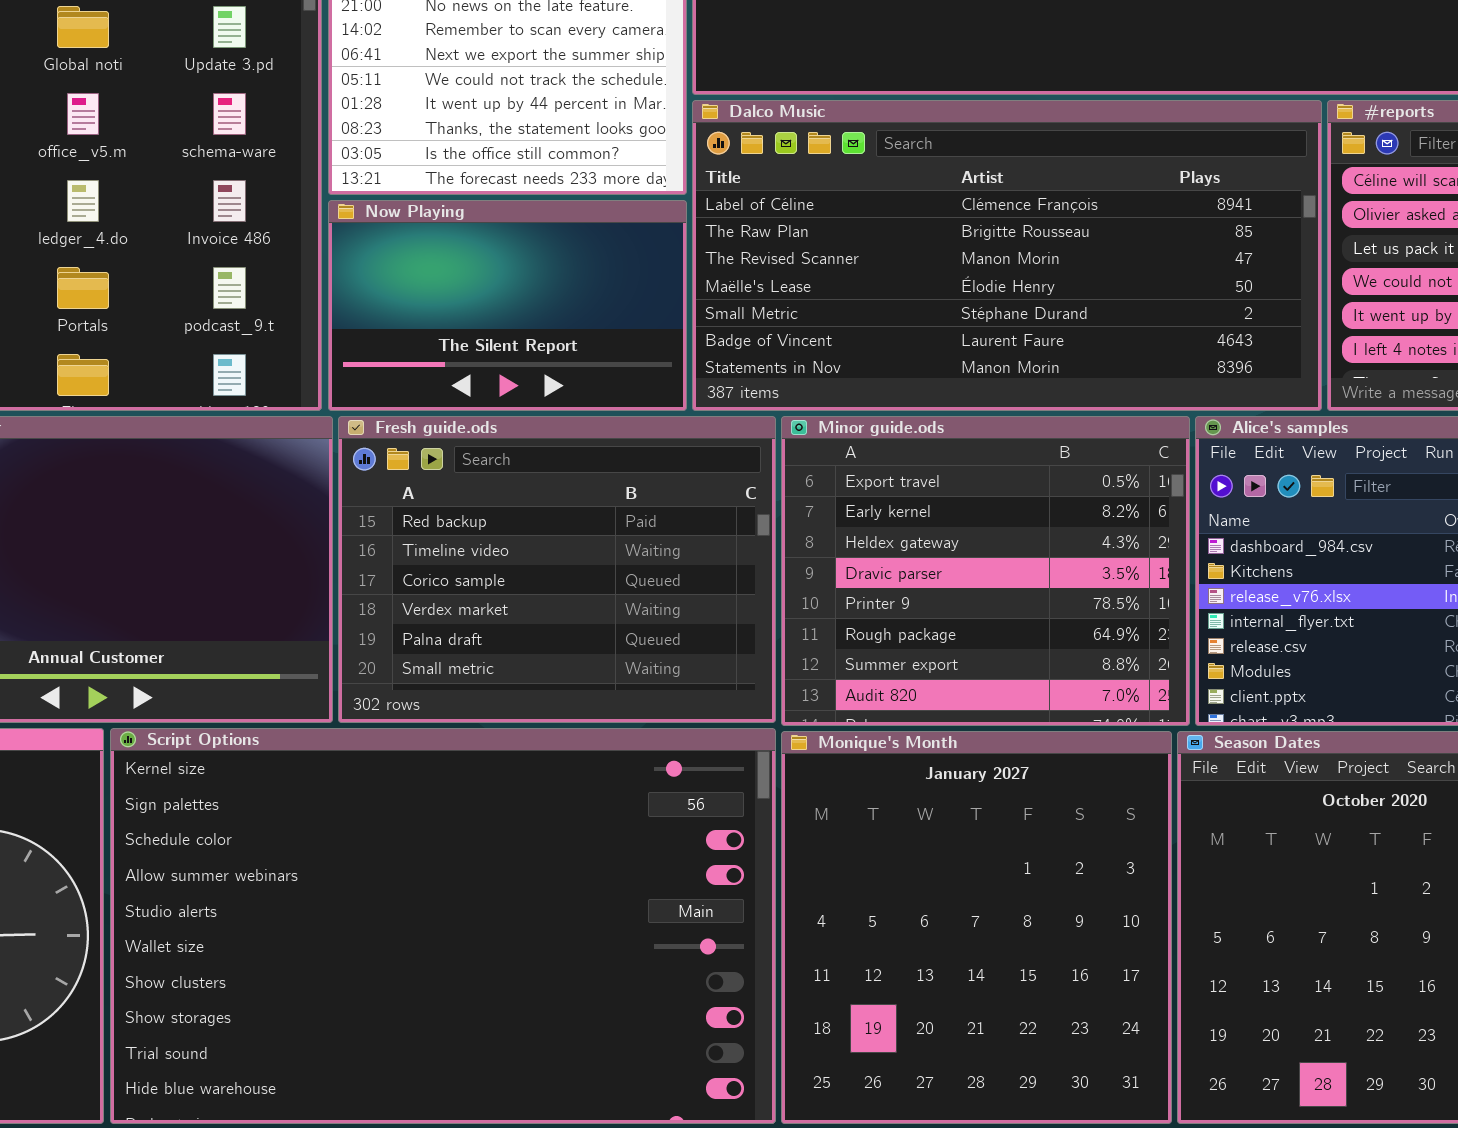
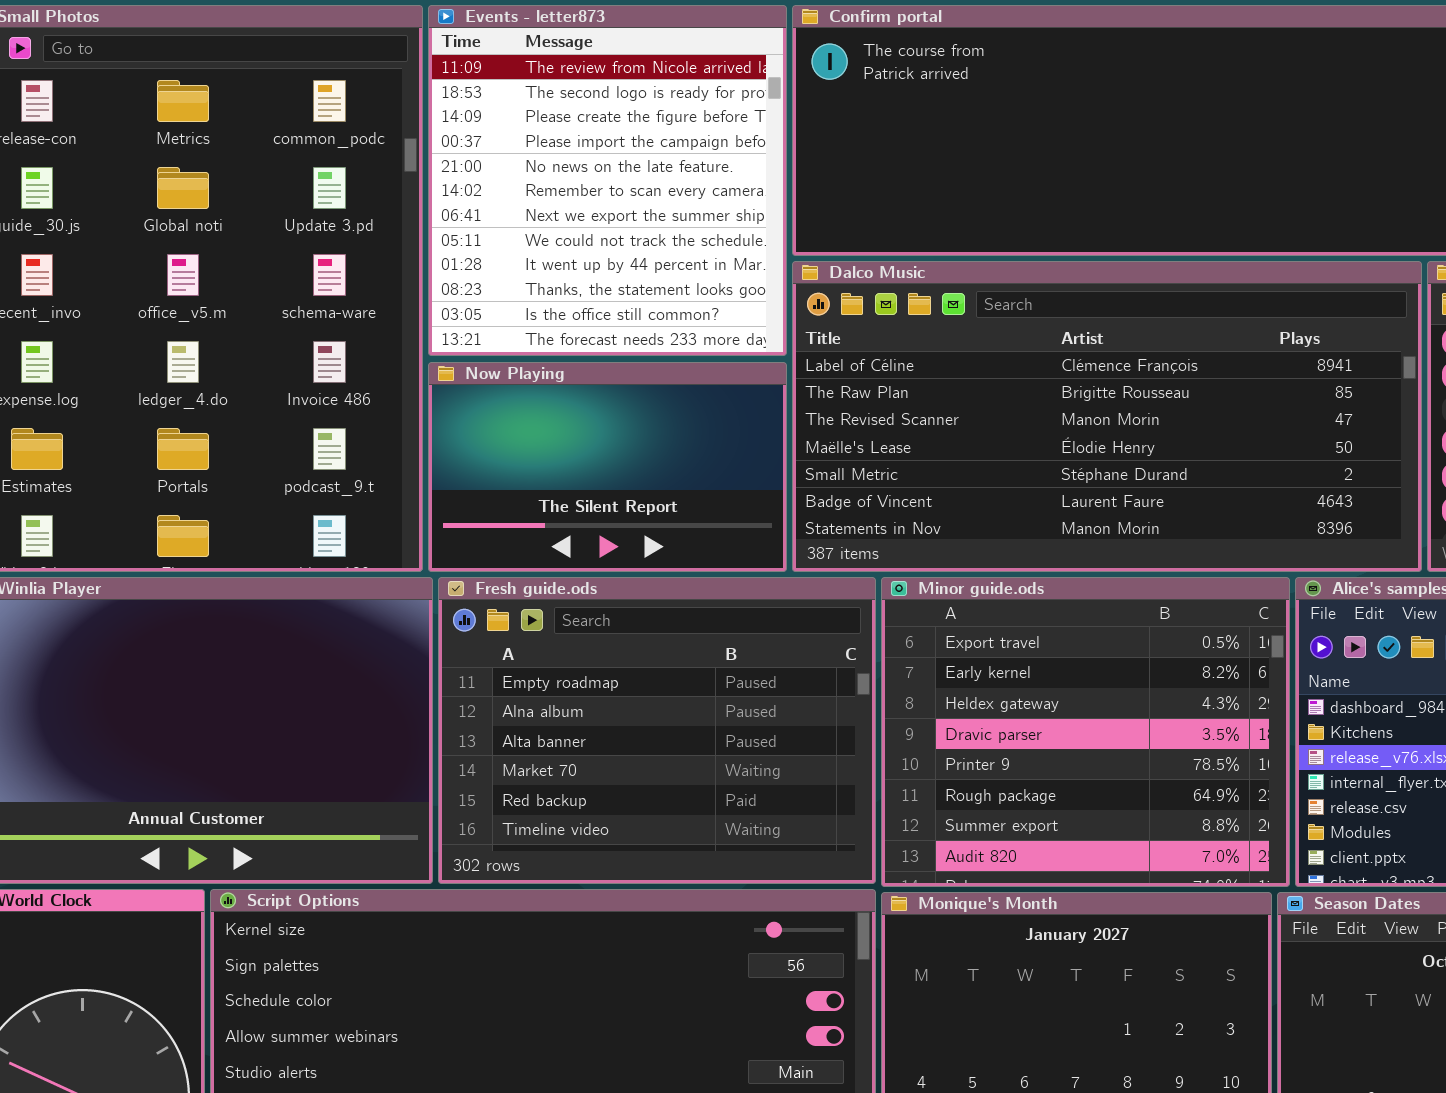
Fresh guide.ods: [338,416,776,723] -> [438,577,876,884], scrolled up 4 rows

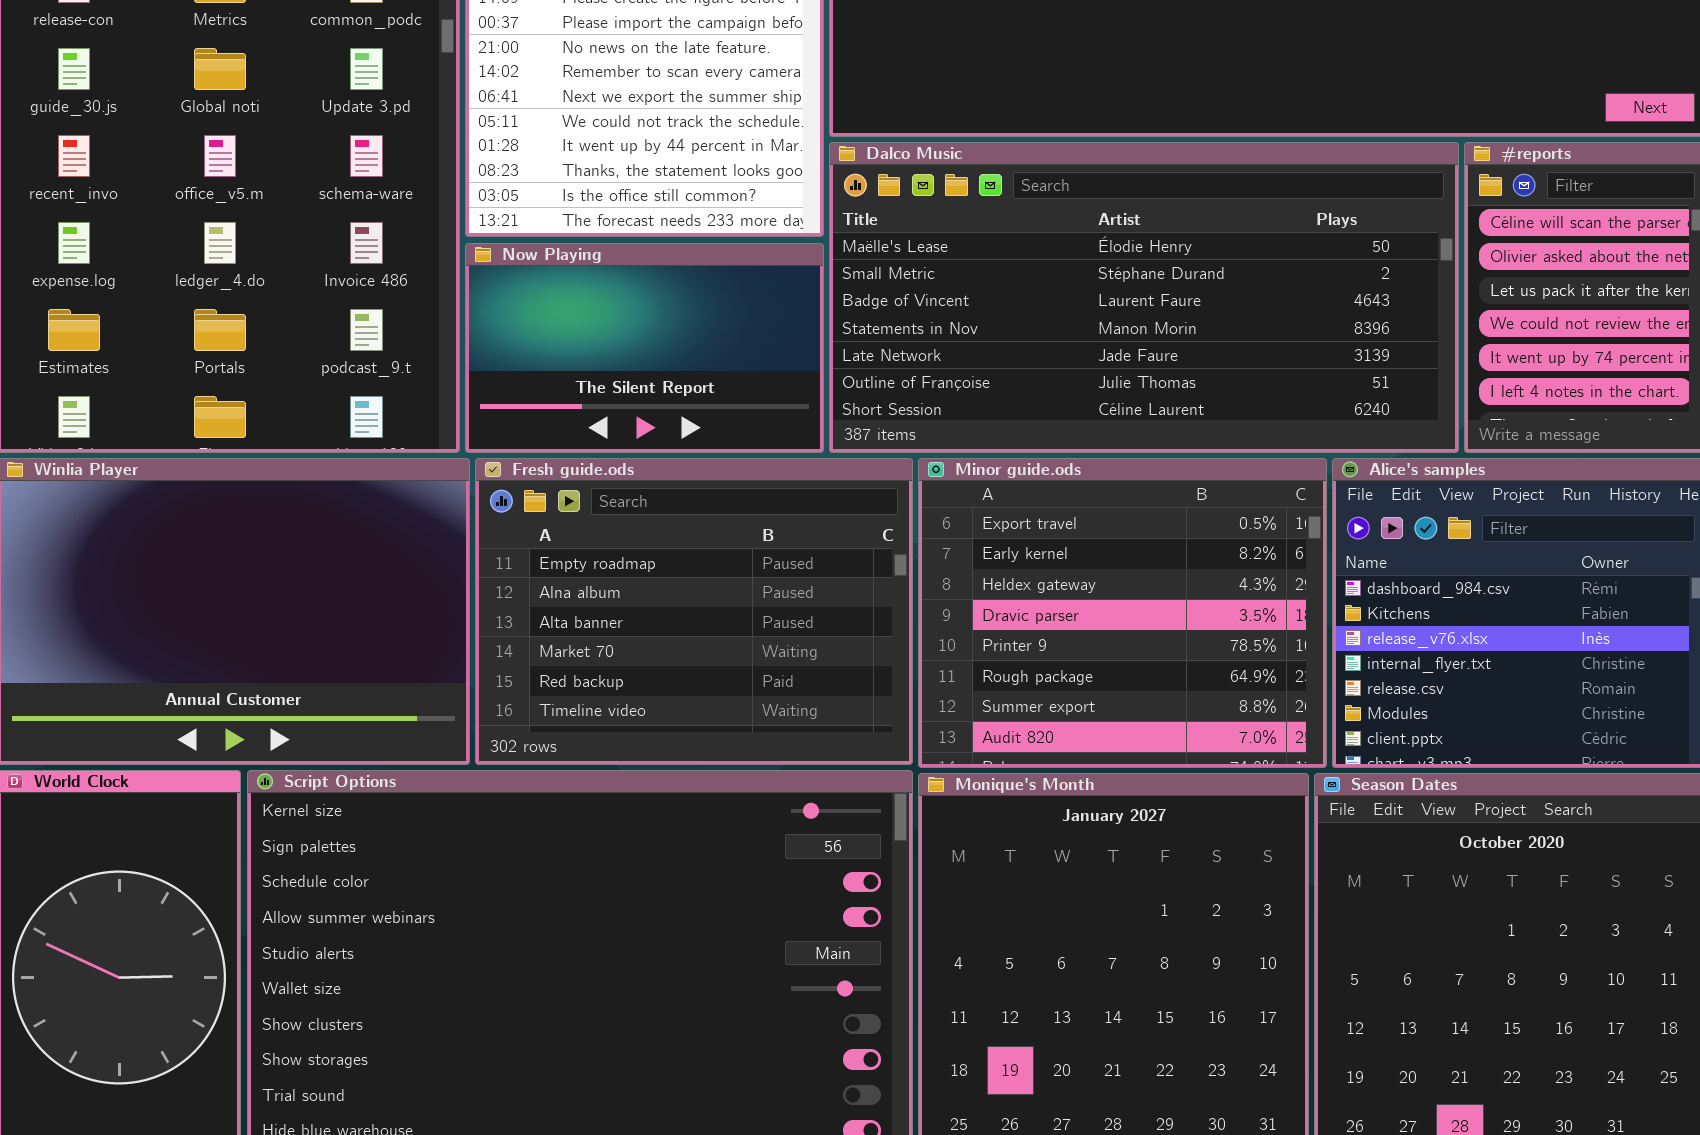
Dalco Music: [792,261,1422,572] -> [829,142,1459,453], scrolled down 3 rows

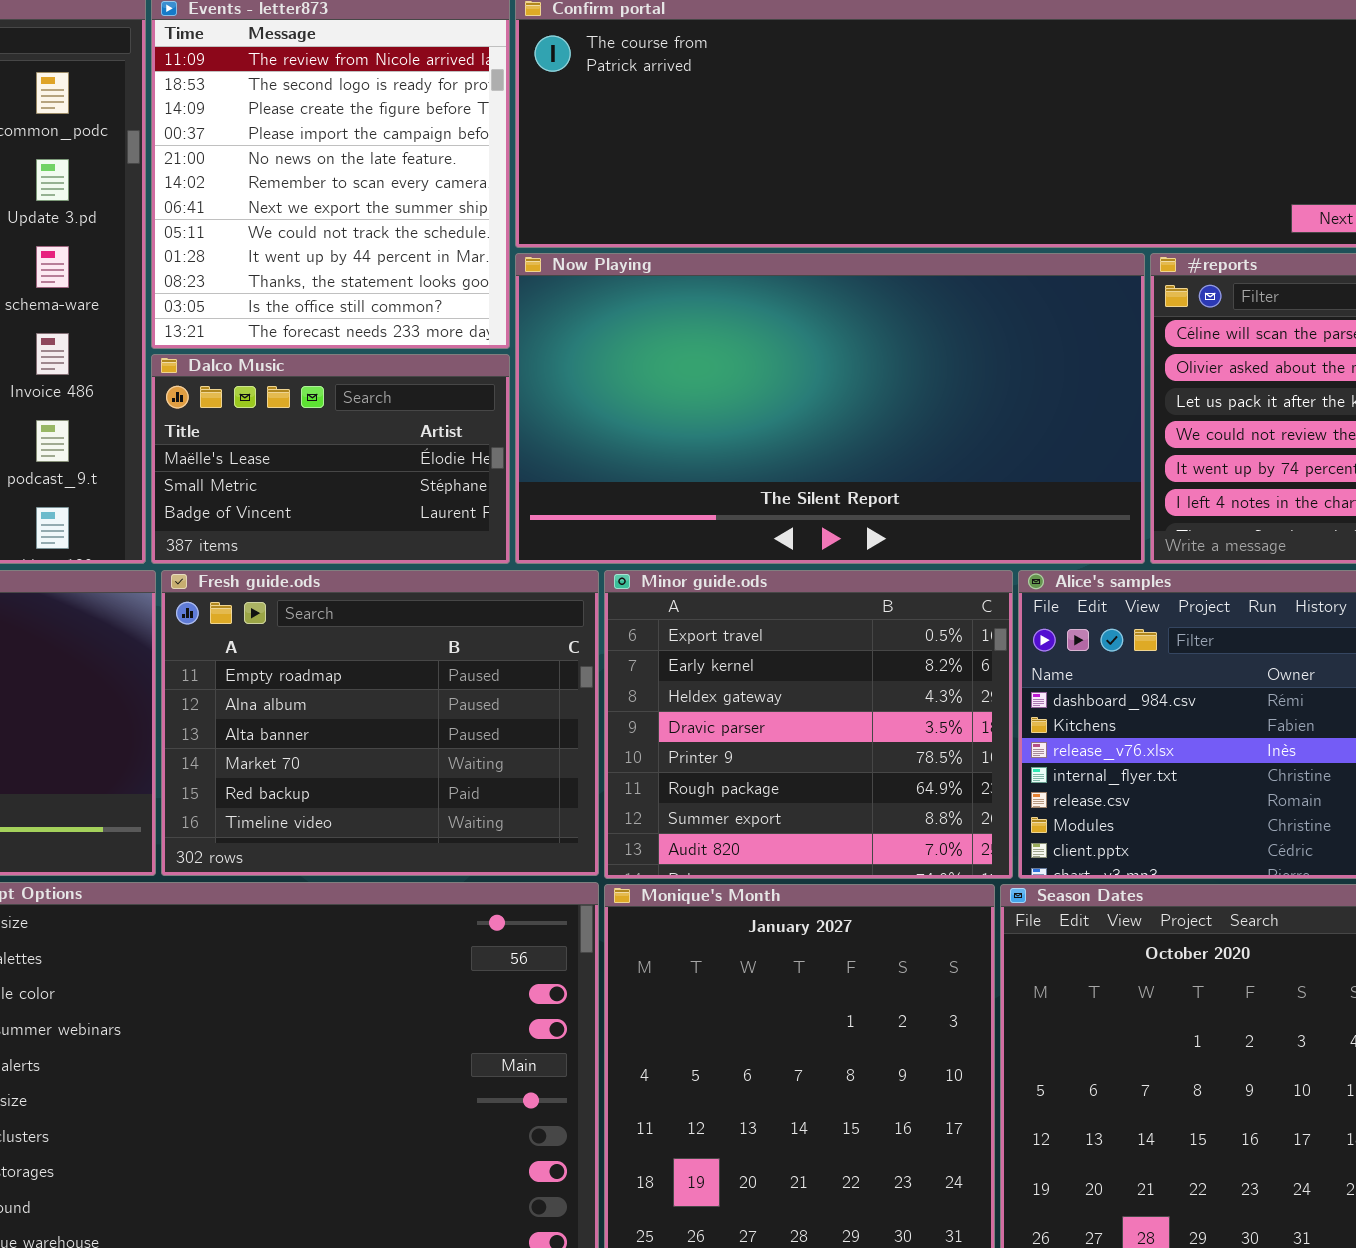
Dalco Music: [829,142,1459,453] -> [151,354,510,564], moved, resized
Now Playing: [465,243,824,453] -> [515,253,1145,564], moved, resized

